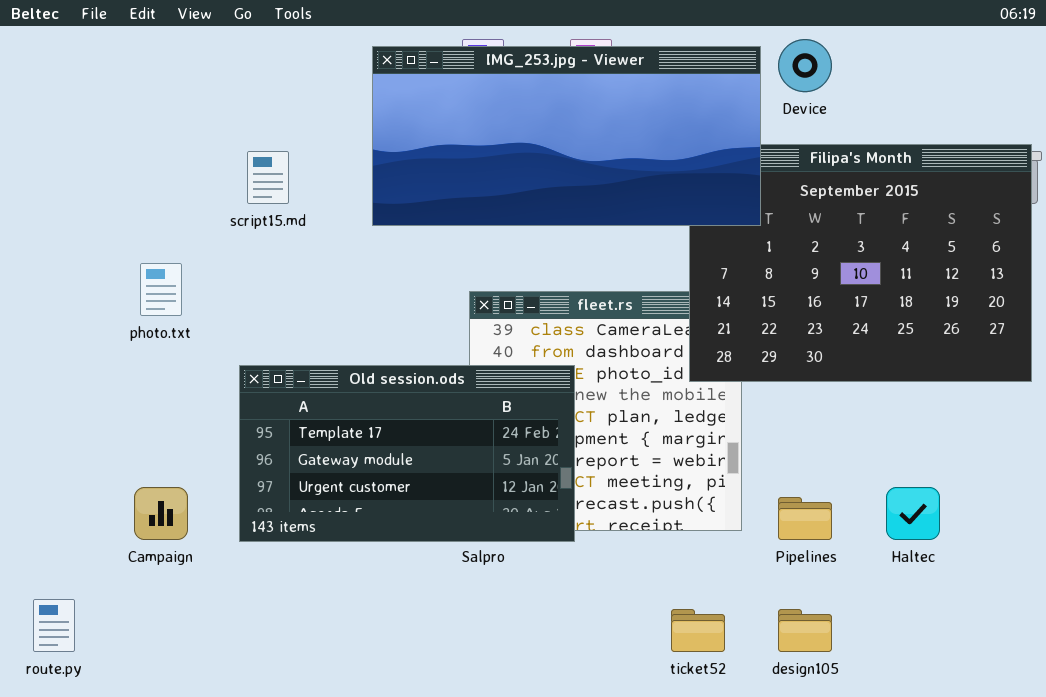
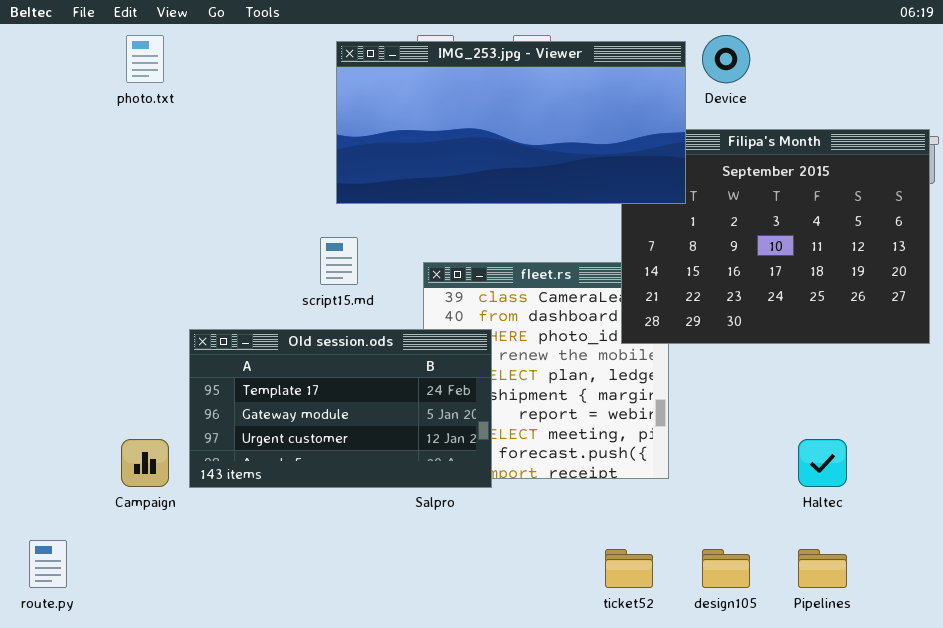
script15.md: [247,151,289,204] -> [320,237,358,285], moved
photo.txt: [140,263,182,316] -> [126,35,164,83], moved
Old session.ods: [239,365,575,542] -> [189,329,492,488], moved
Pipelines: [778,497,832,540] -> [798,549,847,588], moved

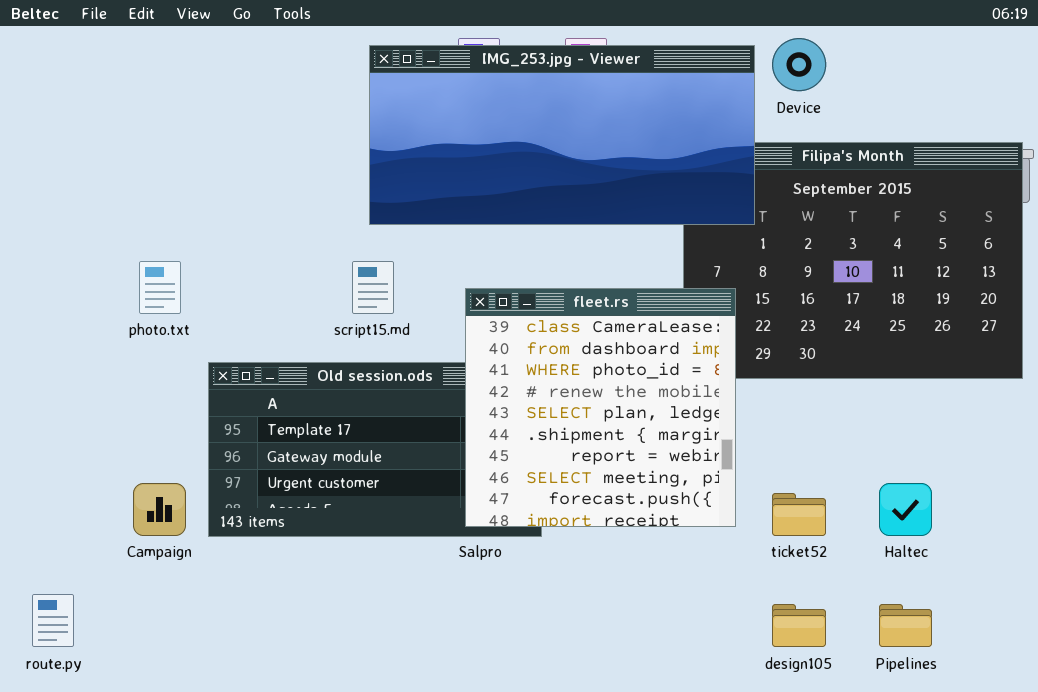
photo.txt: [126,35,164,83] -> [139,261,181,314], moved
fleet.rs: [423,262,669,479] -> [465,288,736,527], raised
ticket52: [605,549,653,588] -> [772,493,826,536], moved

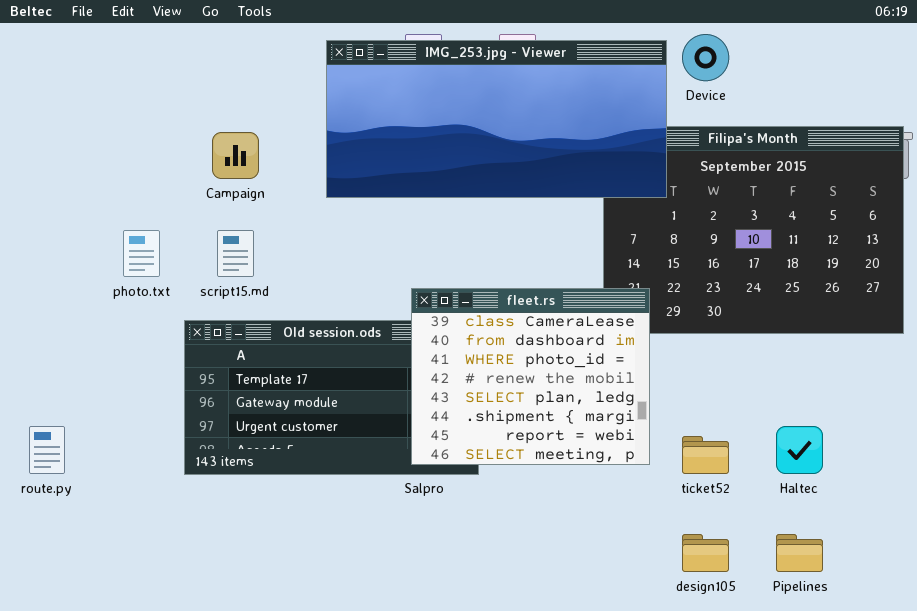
script15.md: [352,261,394,314] -> [217,230,254,277], moved
fleet.rs: [465,288,736,527] -> [411,288,650,465], resized
Campaign: [133,483,186,536] -> [212,132,259,179], moved
route.py: [32,594,74,647] -> [29,426,65,474], moved

